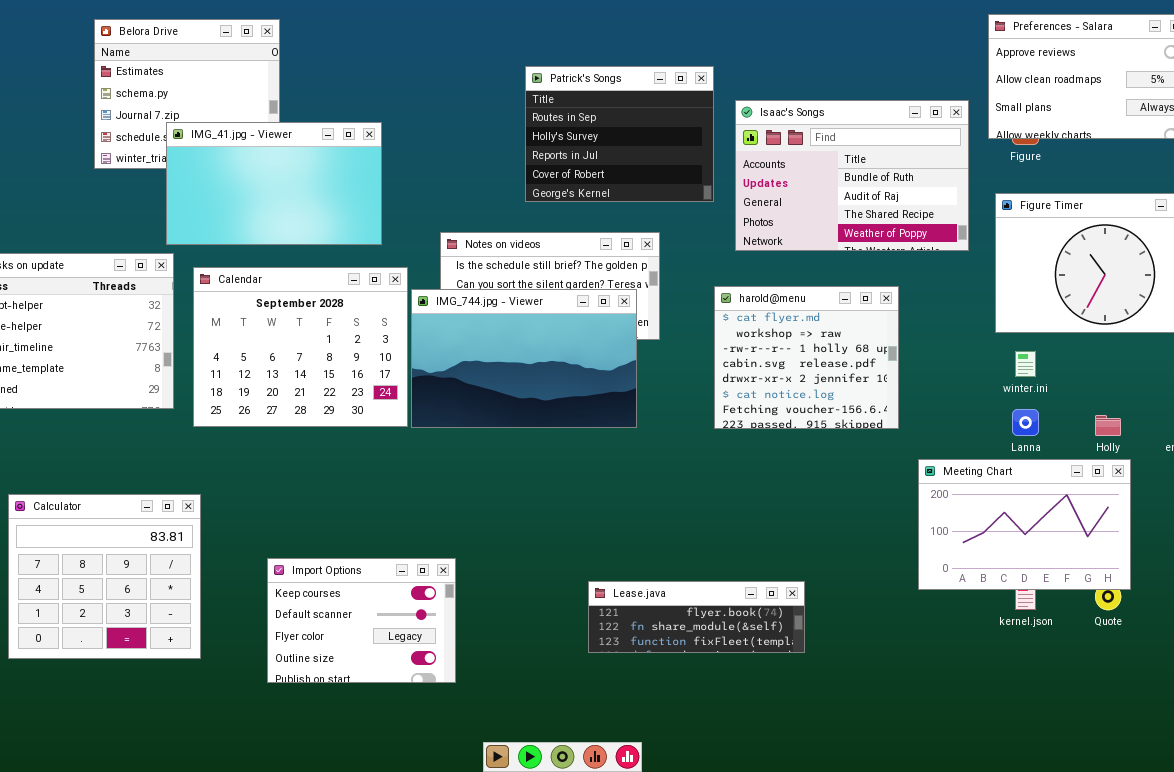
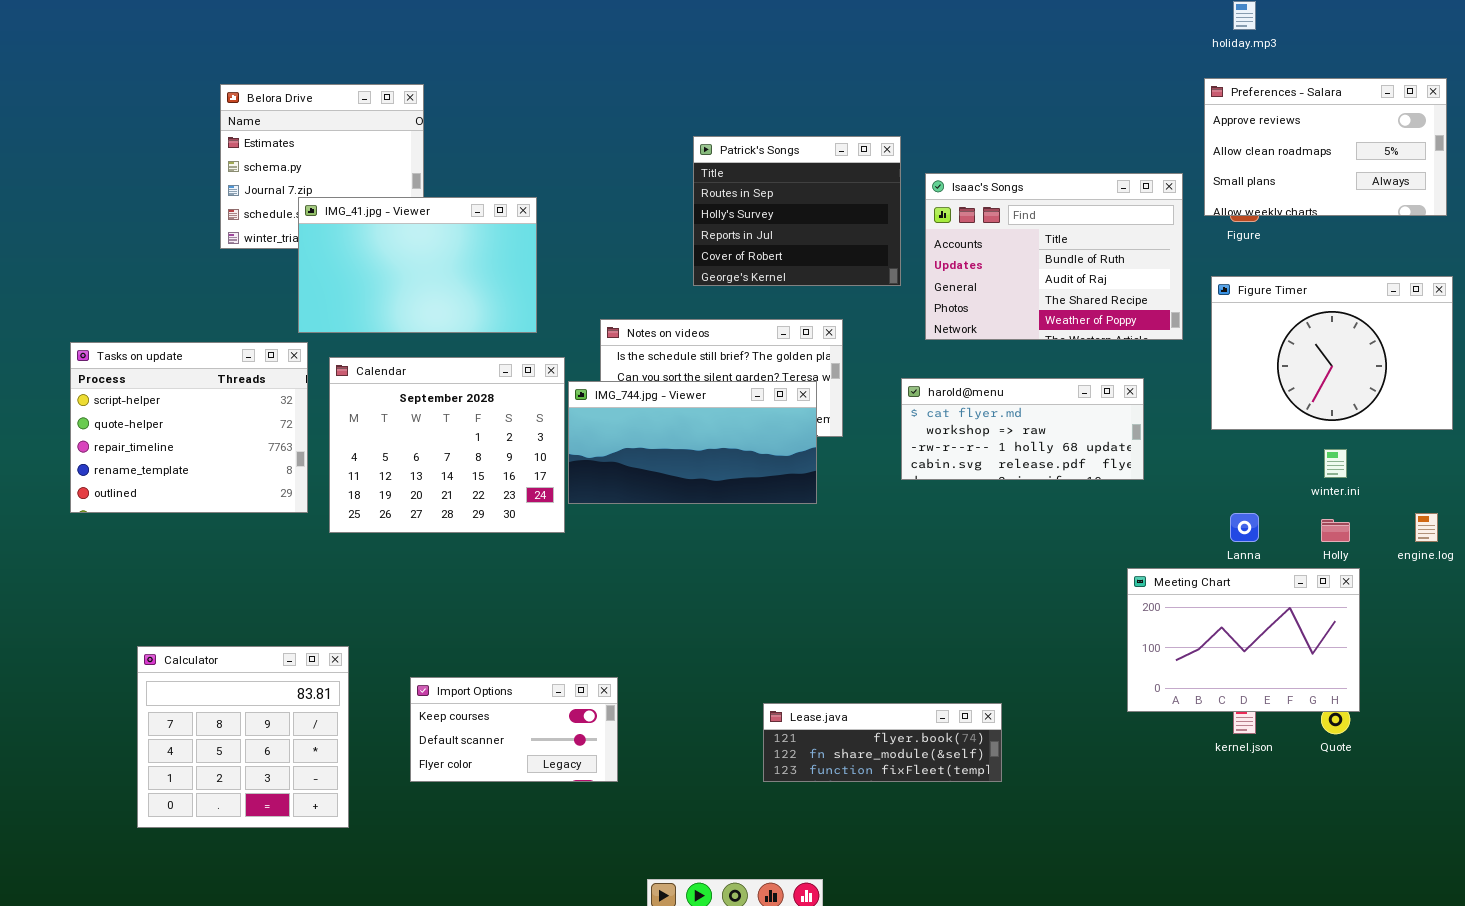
harold@menu: [714,286,899,429] -> [901,378,1144,480], resized
IMG_744.jpg - Viewer: [411,289,637,428] -> [568,381,817,504], resized
winter.ini: [1015,351,1036,377] -> [1324,449,1347,478], moved
Calculator: [8,494,201,659] -> [137,646,349,828], moved
Import Options: [267,558,456,683] -> [410,677,618,782], resized

